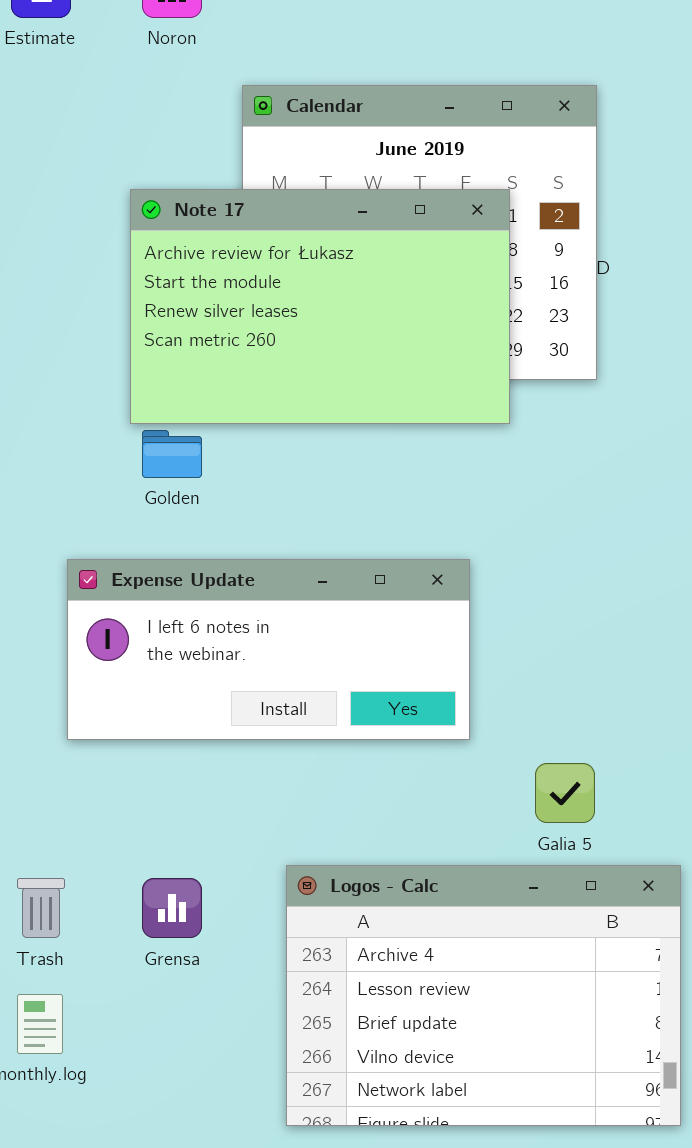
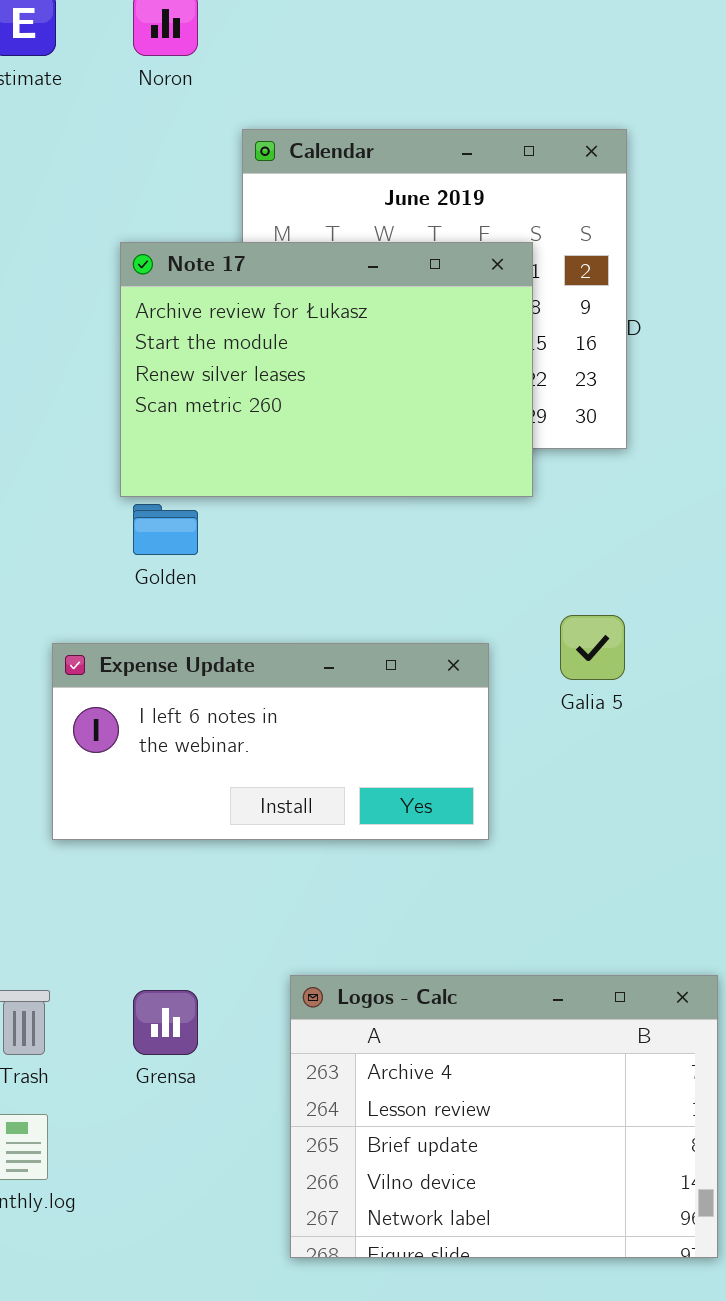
Galia 5: [535,763,595,823] -> [560,615,625,680], moved

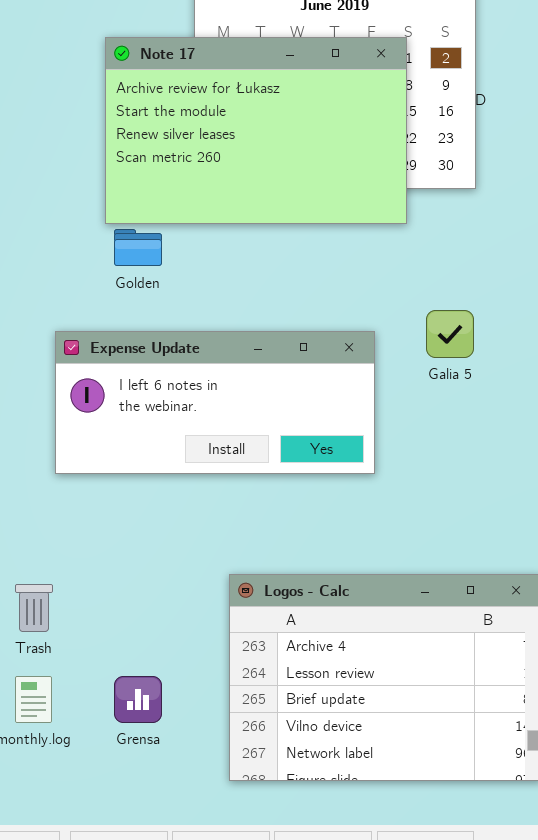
Grensa: [133,990,198,1055] -> [114,676,162,723], moved

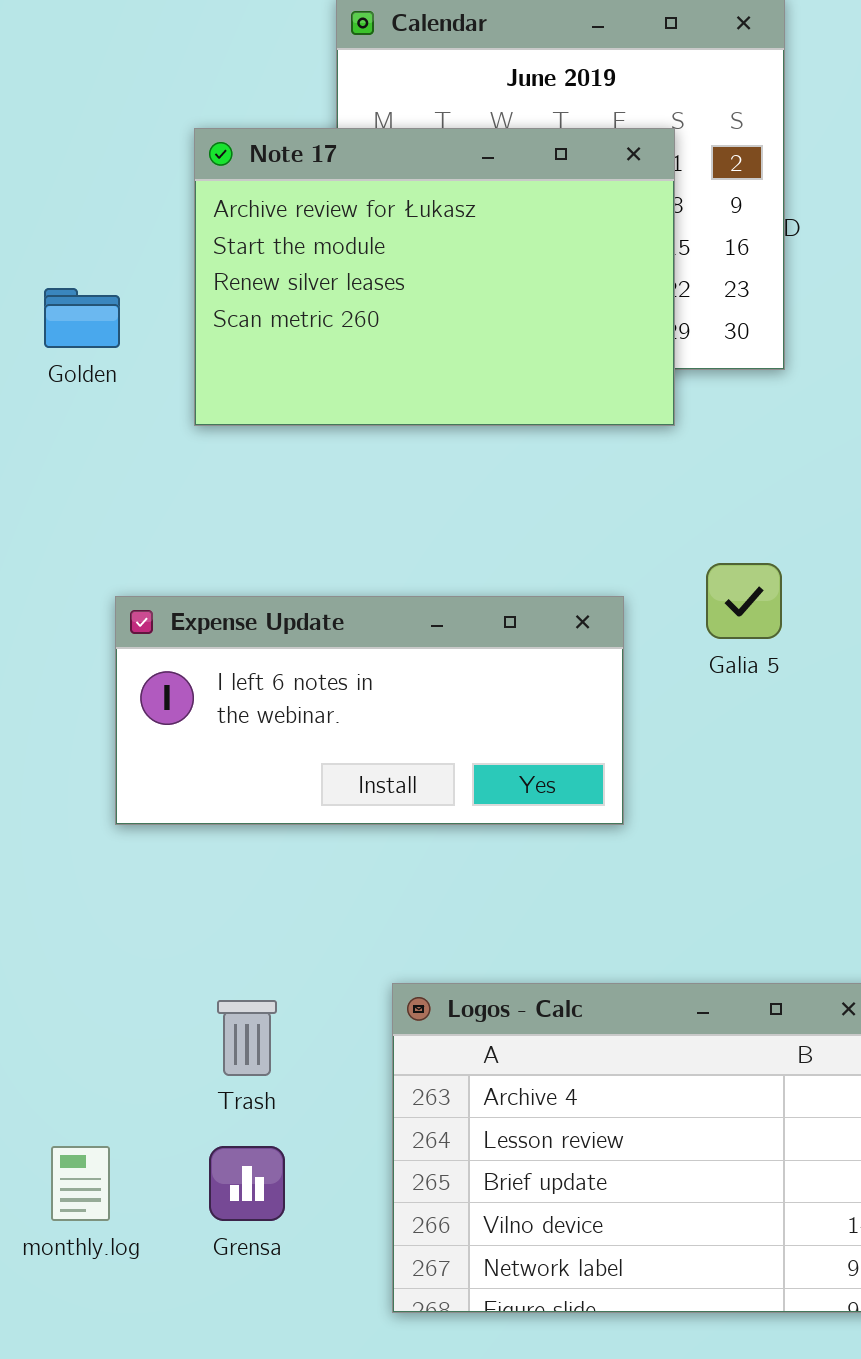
Golden: [114,229,162,266] -> [44,288,120,348], moved
Trash: [15,584,53,632] -> [217,1000,277,1076], moved

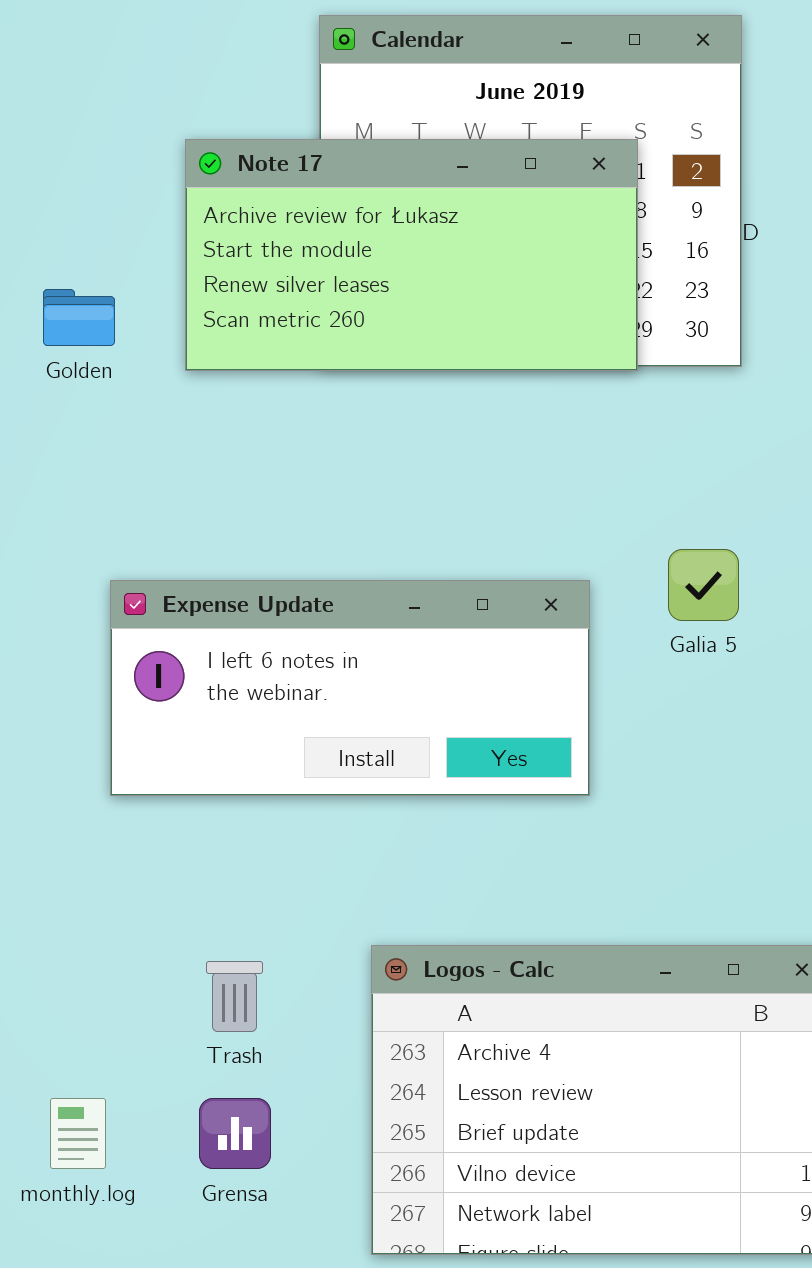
Note 17: [194,128,675,426] -> [185,139,638,371], resized

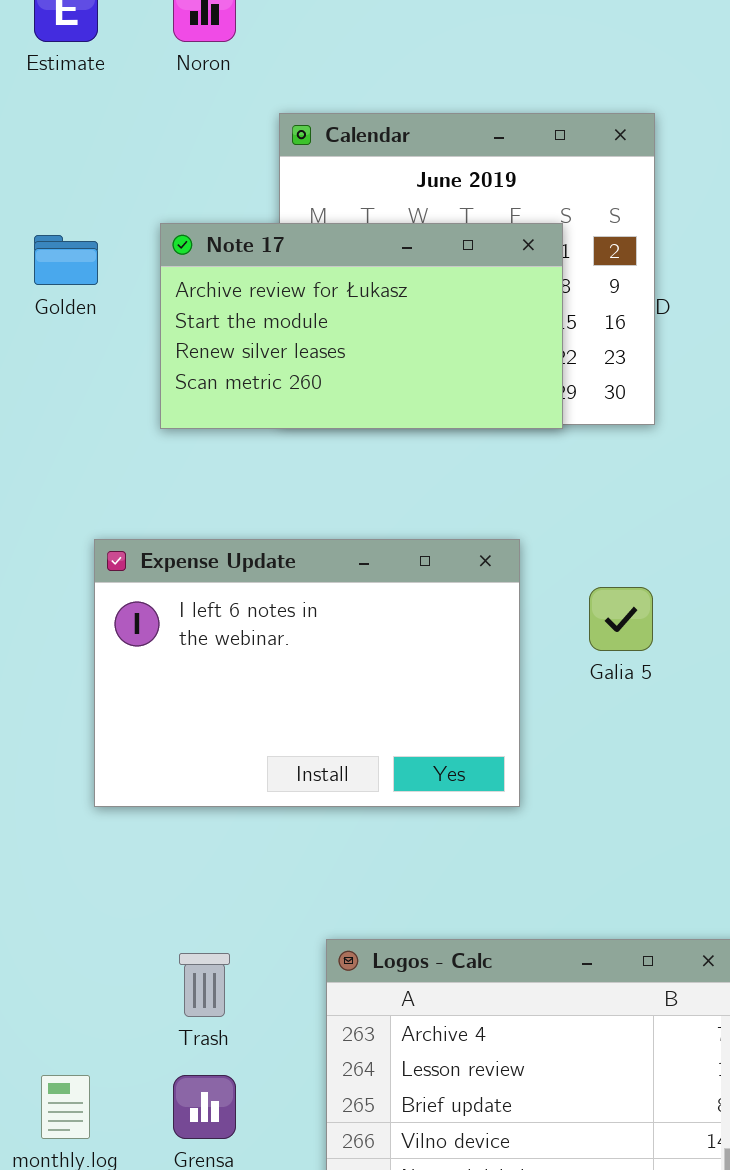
Golden: [43,289,115,346] -> [34,235,98,285], moved
Expense Update: [110,580,590,796] -> [94,539,520,807], resized

